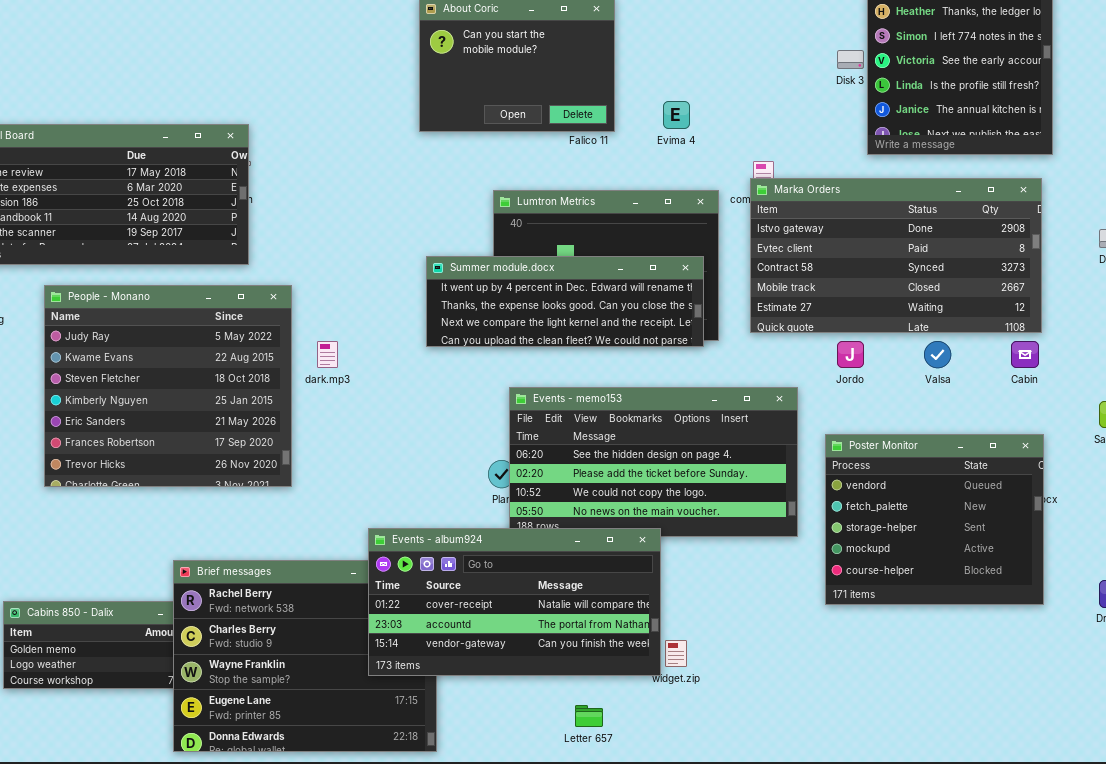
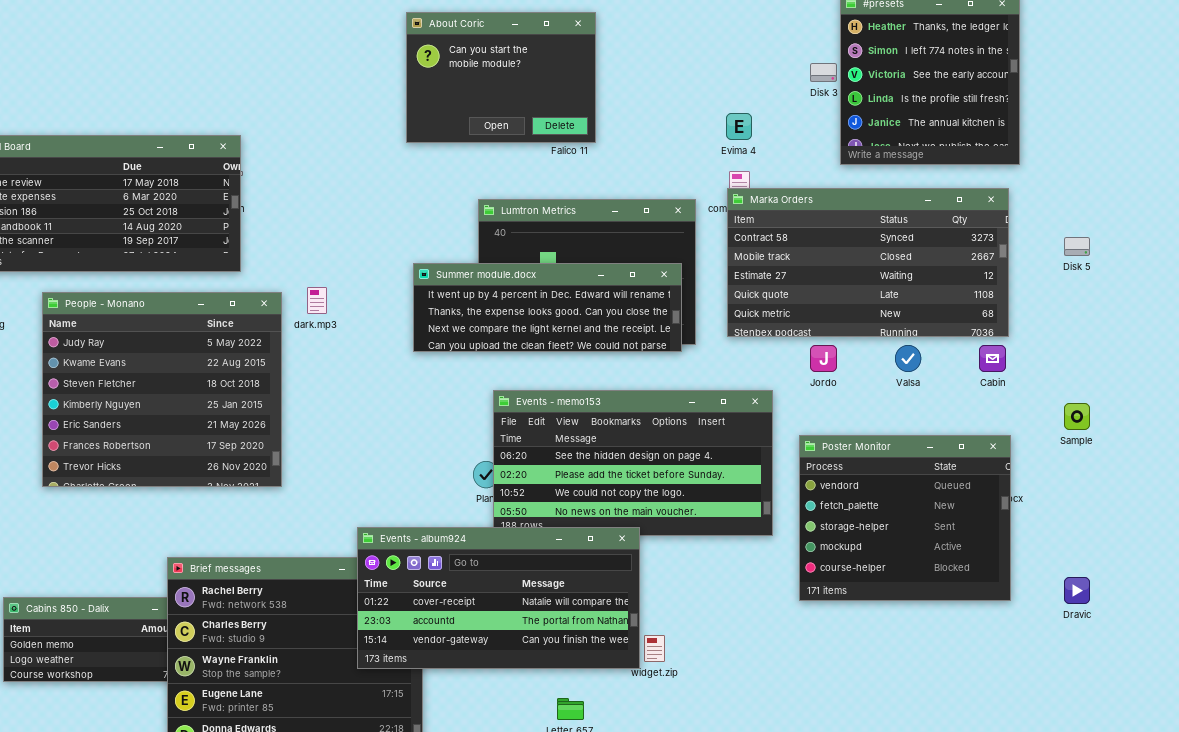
Evima 4: [663,101,690,129] -> [726,113,752,140], moved
Marka Orders: [750,178,1042,333] -> [727,188,1009,337], scrolled down 2 rows
dark.mp3: [317,341,338,368] -> [307,287,327,314], moved

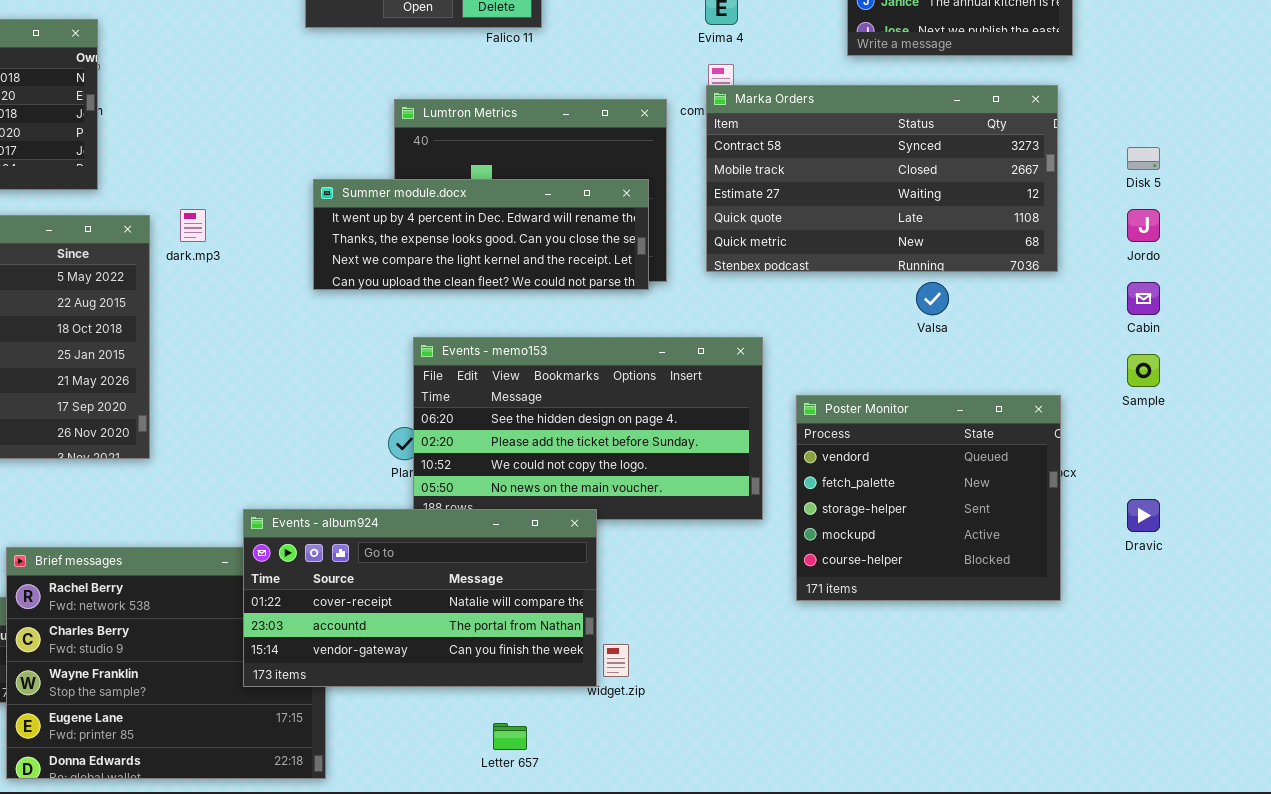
Jordo: [810,345,837,372] -> [1127,209,1160,242], moved
Cabin: [979,345,1006,372] -> [1127,282,1160,315], moved
Dravic: [1064,577,1090,604] -> [1127,499,1160,532], moved

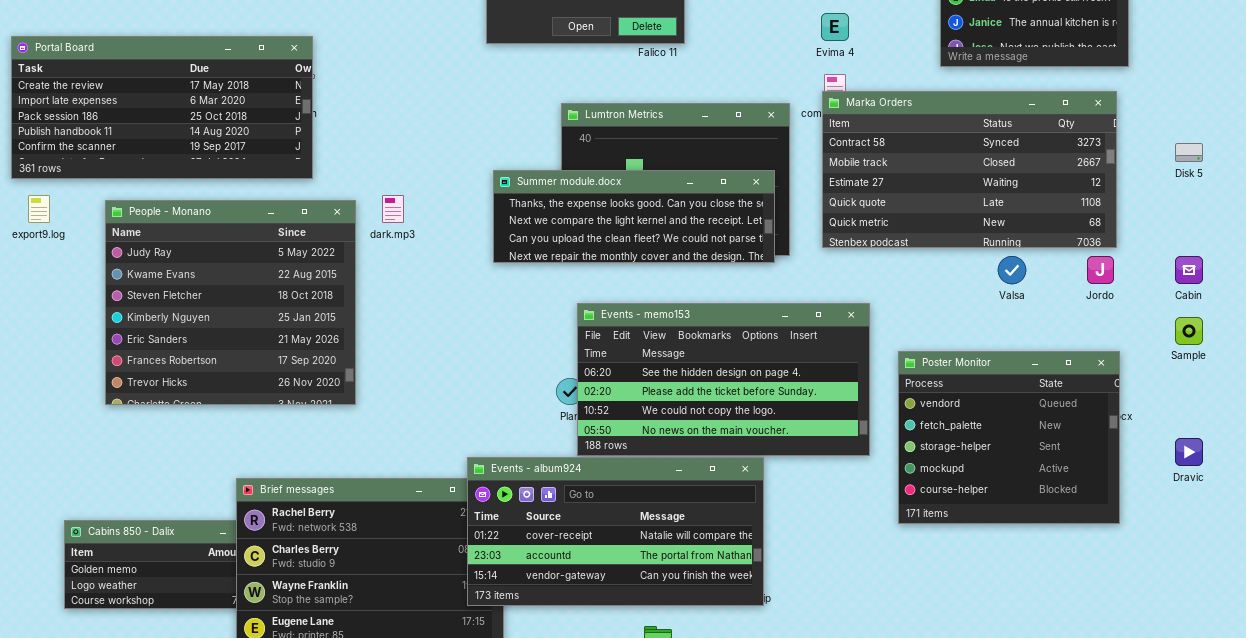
Summer module.docx: [313,179,649,290] -> [493,170,775,263], scrolled down 1 row
Jordo: [1127,209,1160,242] -> [1087,256,1114,284], moved
Events - album924: [243,509,597,687] -> [467,457,764,606], moved

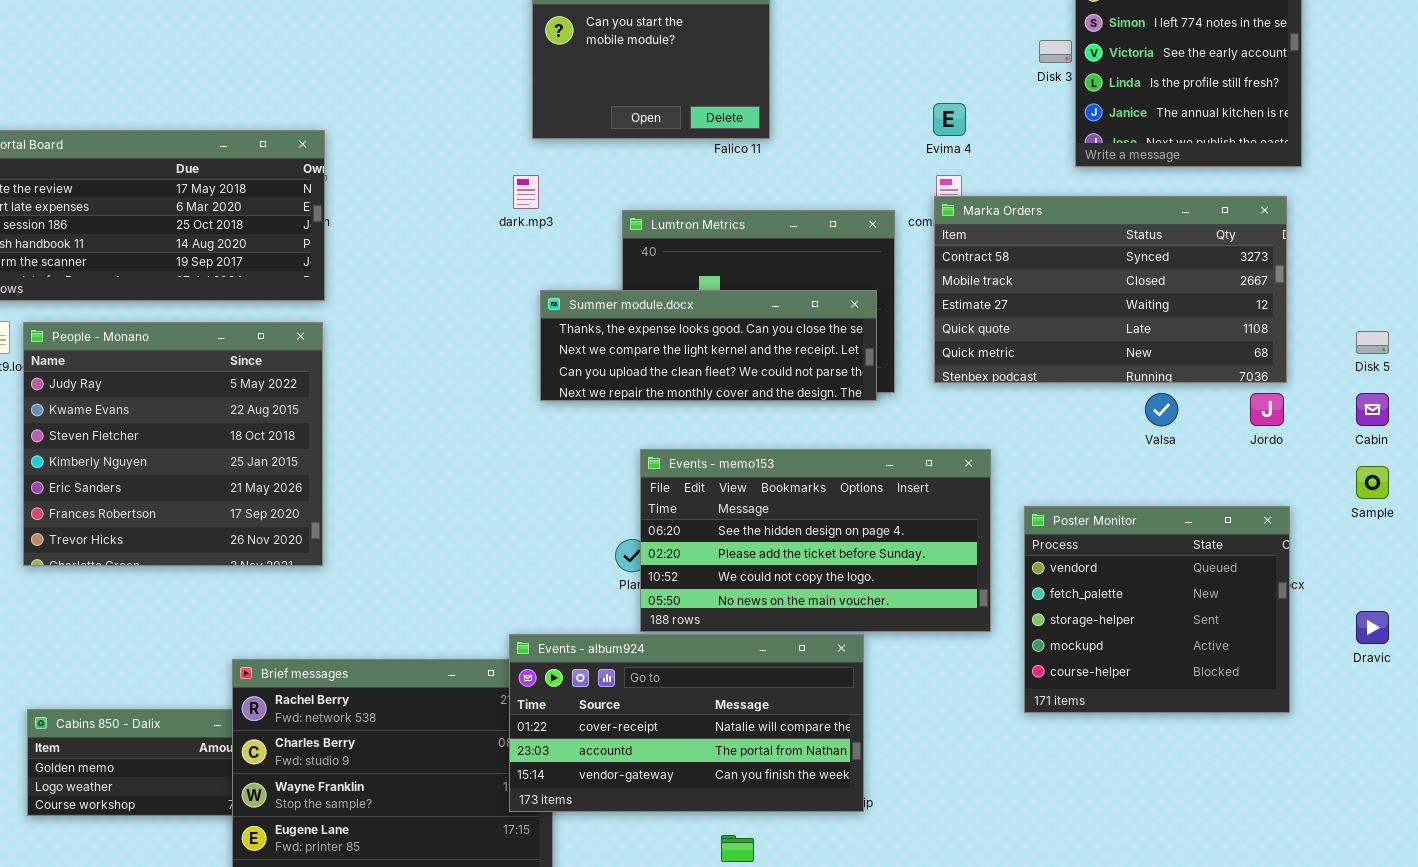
Disk 5: [1175,143,1203,162] -> [1356,331,1389,354], moved
dark.mp3: [382,195,404,223] -> [513,175,539,209], moved
People - Monano: [105,200,356,405] -> [23,322,323,566], moved

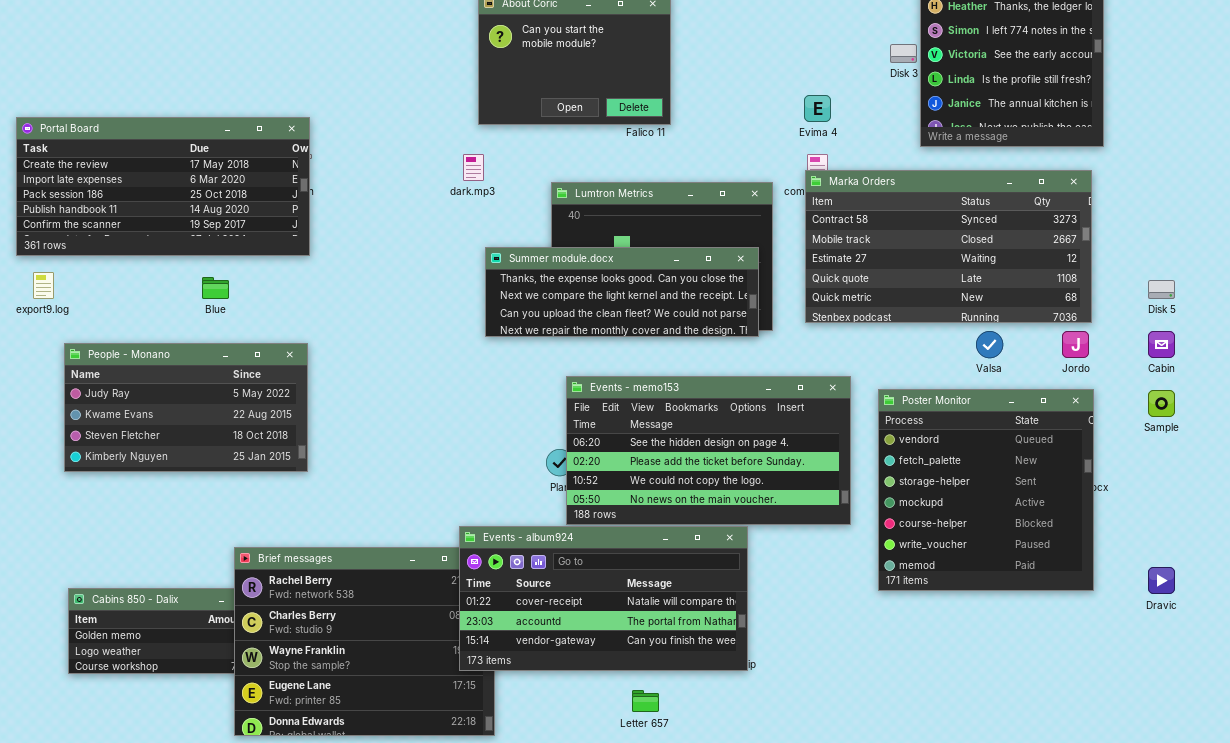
People - Monano: [23,322,323,566] -> [64,343,308,472], resized
Poster Monitor: [1024,506,1290,713] -> [878,389,1094,591], resized
Dravic: [1356,611,1389,644] -> [1148,567,1175,594], moved

